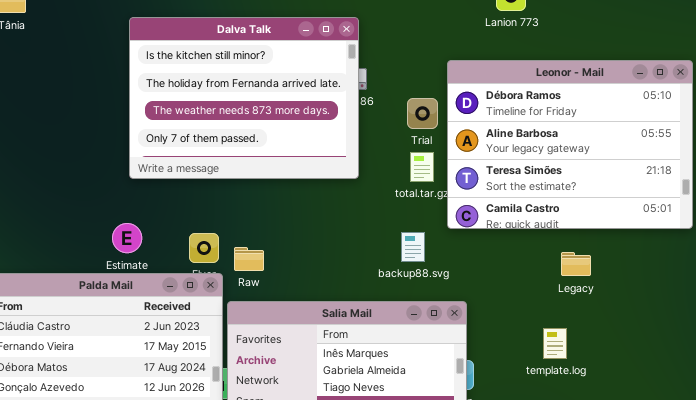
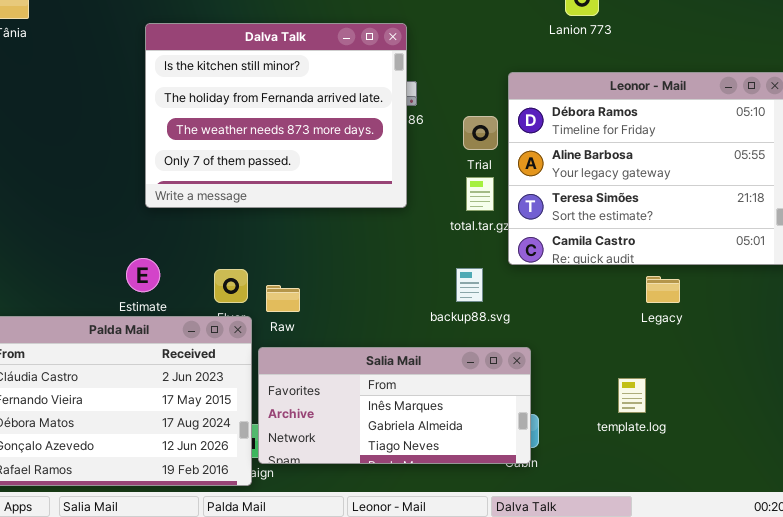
Legacy: [561,252,591,276] -> [646,276,680,303], moved

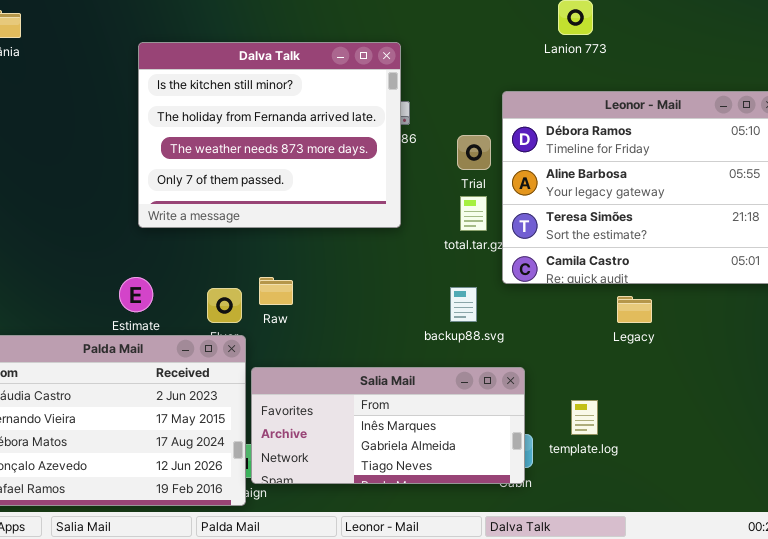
Legacy: [646,276,680,303] -> [617,296,652,323], moved
Raw: [266,285,300,312] -> [259,277,293,305], moved
template.log: [618,378,646,413] -> [571,400,598,435], moved

